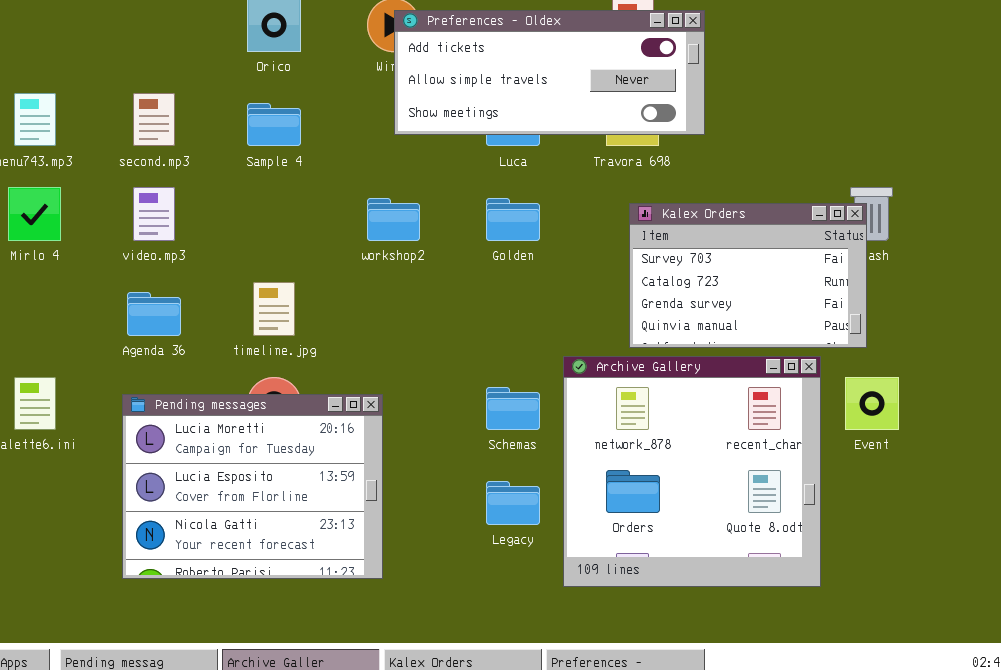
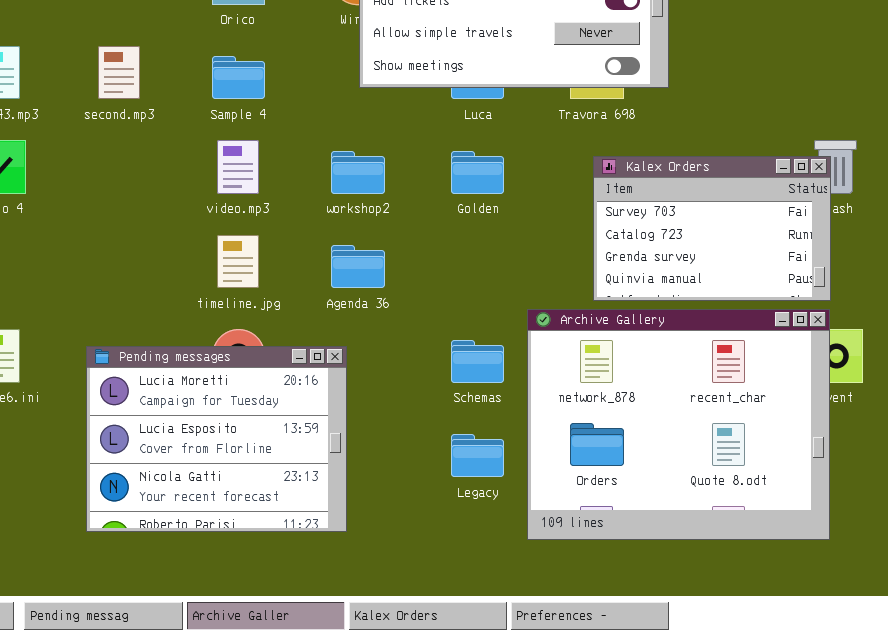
video.mp3: [133,187,175,241] -> [217,140,259,194], moved
Agenda 36: [127,292,181,336] -> [331,245,385,288], moved
Archive Gallery: [563,356,821,587] -> [527,309,830,540], resized

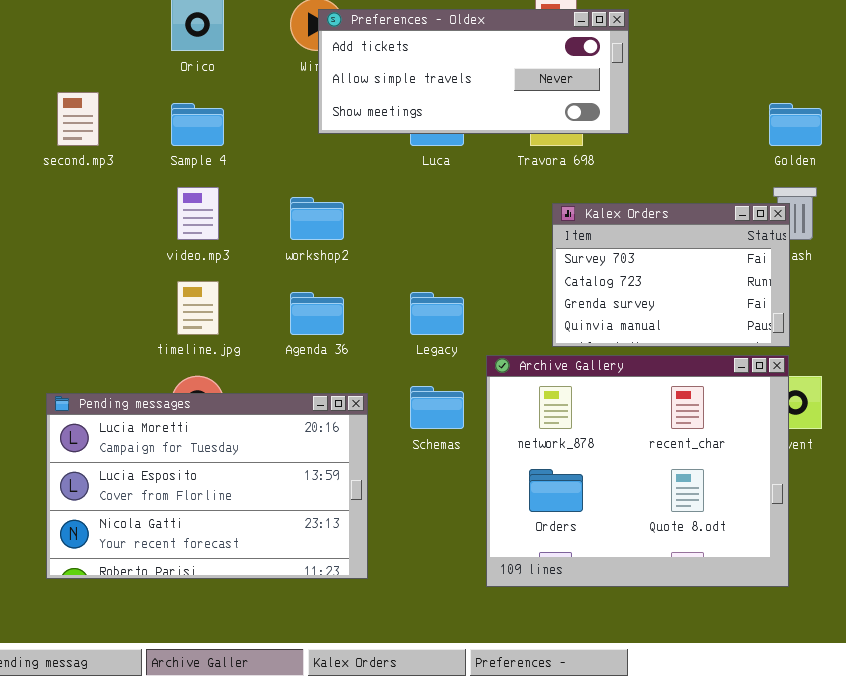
Golden: [451,151,504,194] -> [769,103,822,146], moved
Pending messages: [86,346,347,532] -> [46,393,368,579], resized
Legacy: [451,434,504,477] -> [410,292,464,335], moved

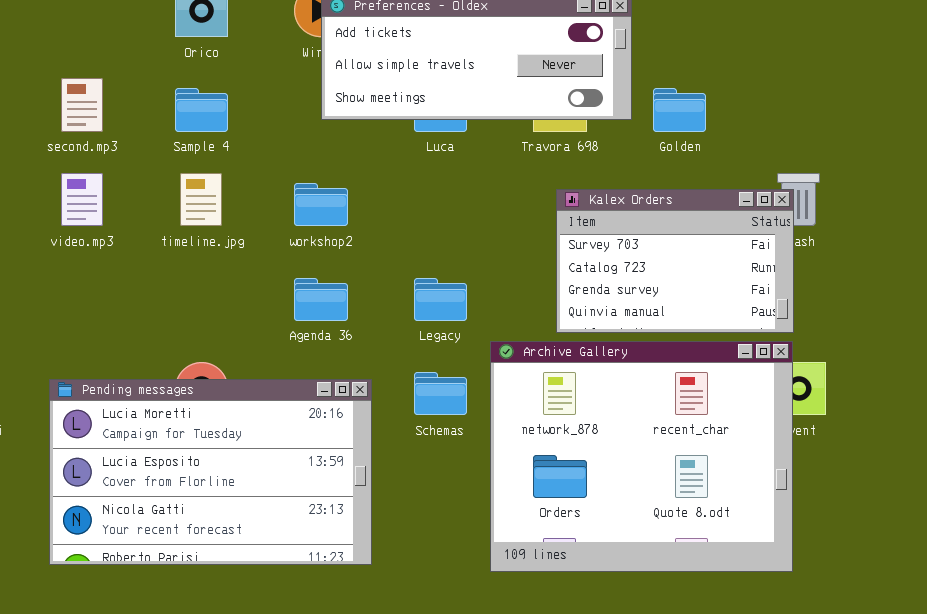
Golden: [769,103,822,146] -> [653,88,706,132], moved
video.mp3: [177,187,219,240] -> [61,173,103,226], moved
timeline.jpg: [177,281,219,335] -> [180,173,222,226], moved

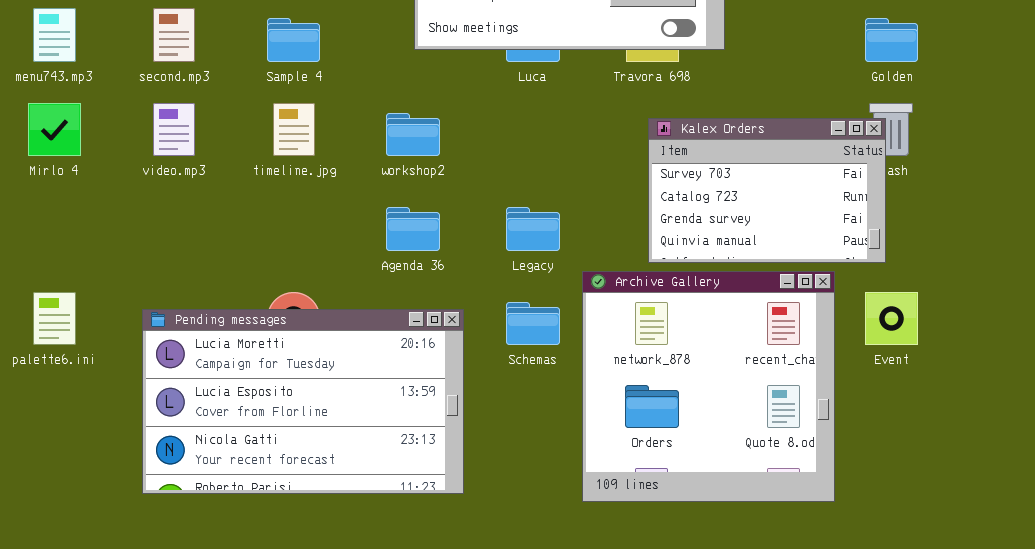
Golden: [653,88,706,132] -> [865,18,918,62], moved
Archive Gallery: [490,341,793,572] -> [582,271,835,502], resized

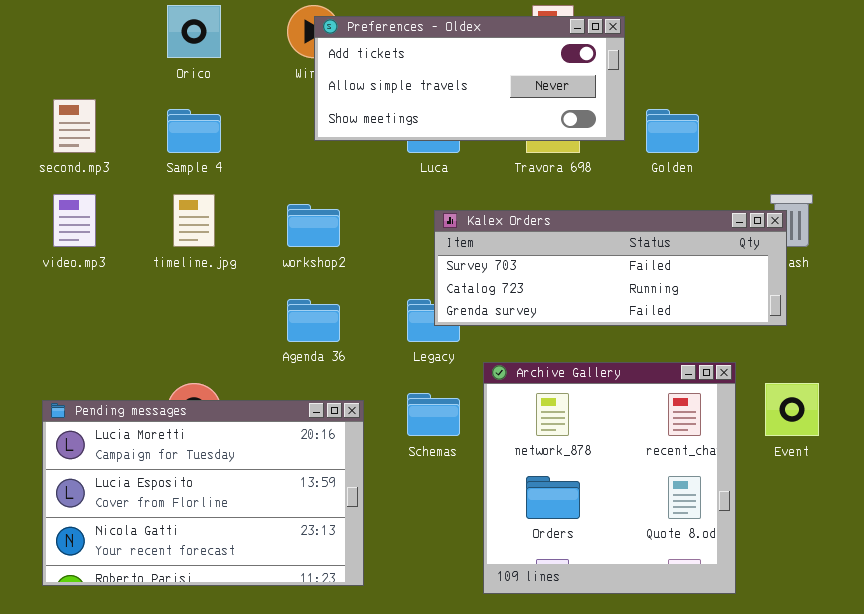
Golden: [865,18,918,62] -> [646,109,699,153], moved
Kalex Orders: [648,118,886,263] -> [434,210,787,326], resized

